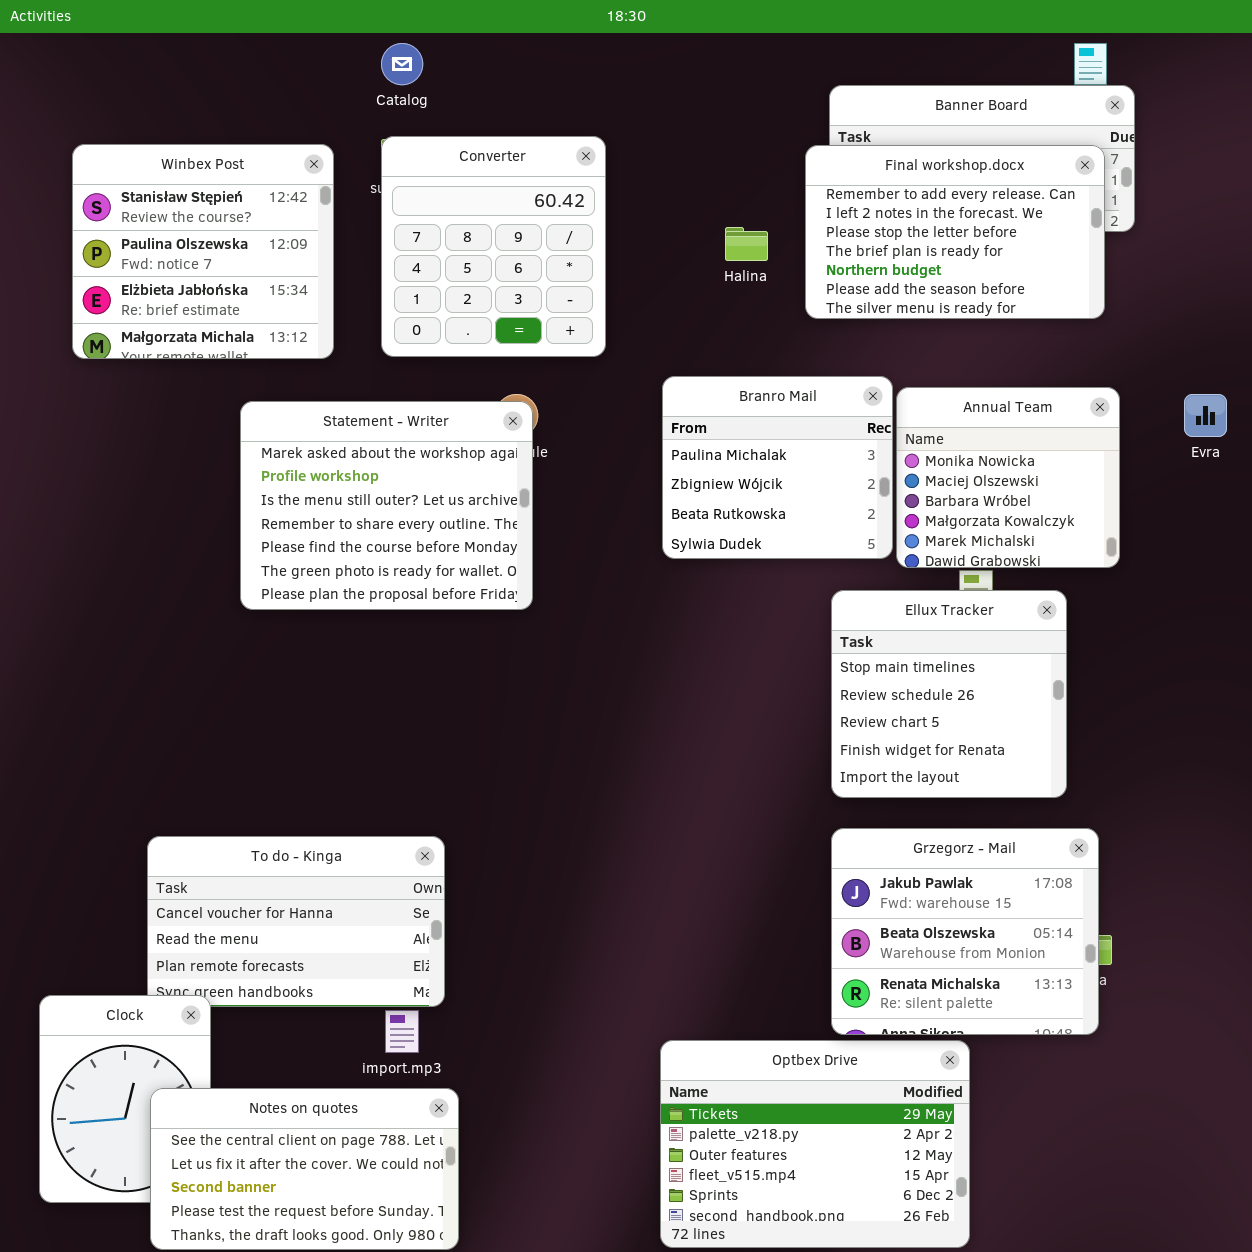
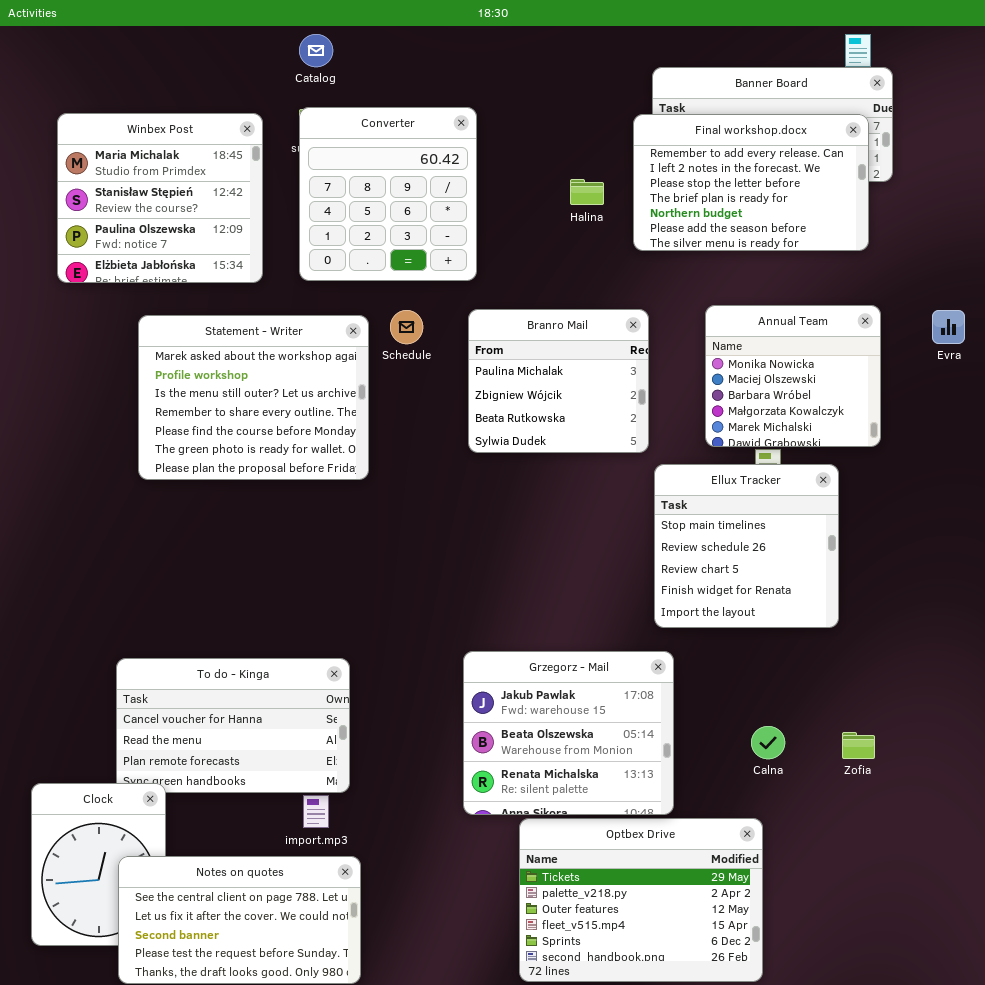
Winbex Post: [72,144,334,359] -> [57,113,263,283], scrolled up 1 row
Branro Mail: [662,376,893,559] -> [468,309,649,453], moved
Statement - Writer: [240,401,533,610] -> [138,315,369,480], moved
Grzegorz - Mail: [831,828,1099,1035] -> [463,651,674,815], moved

